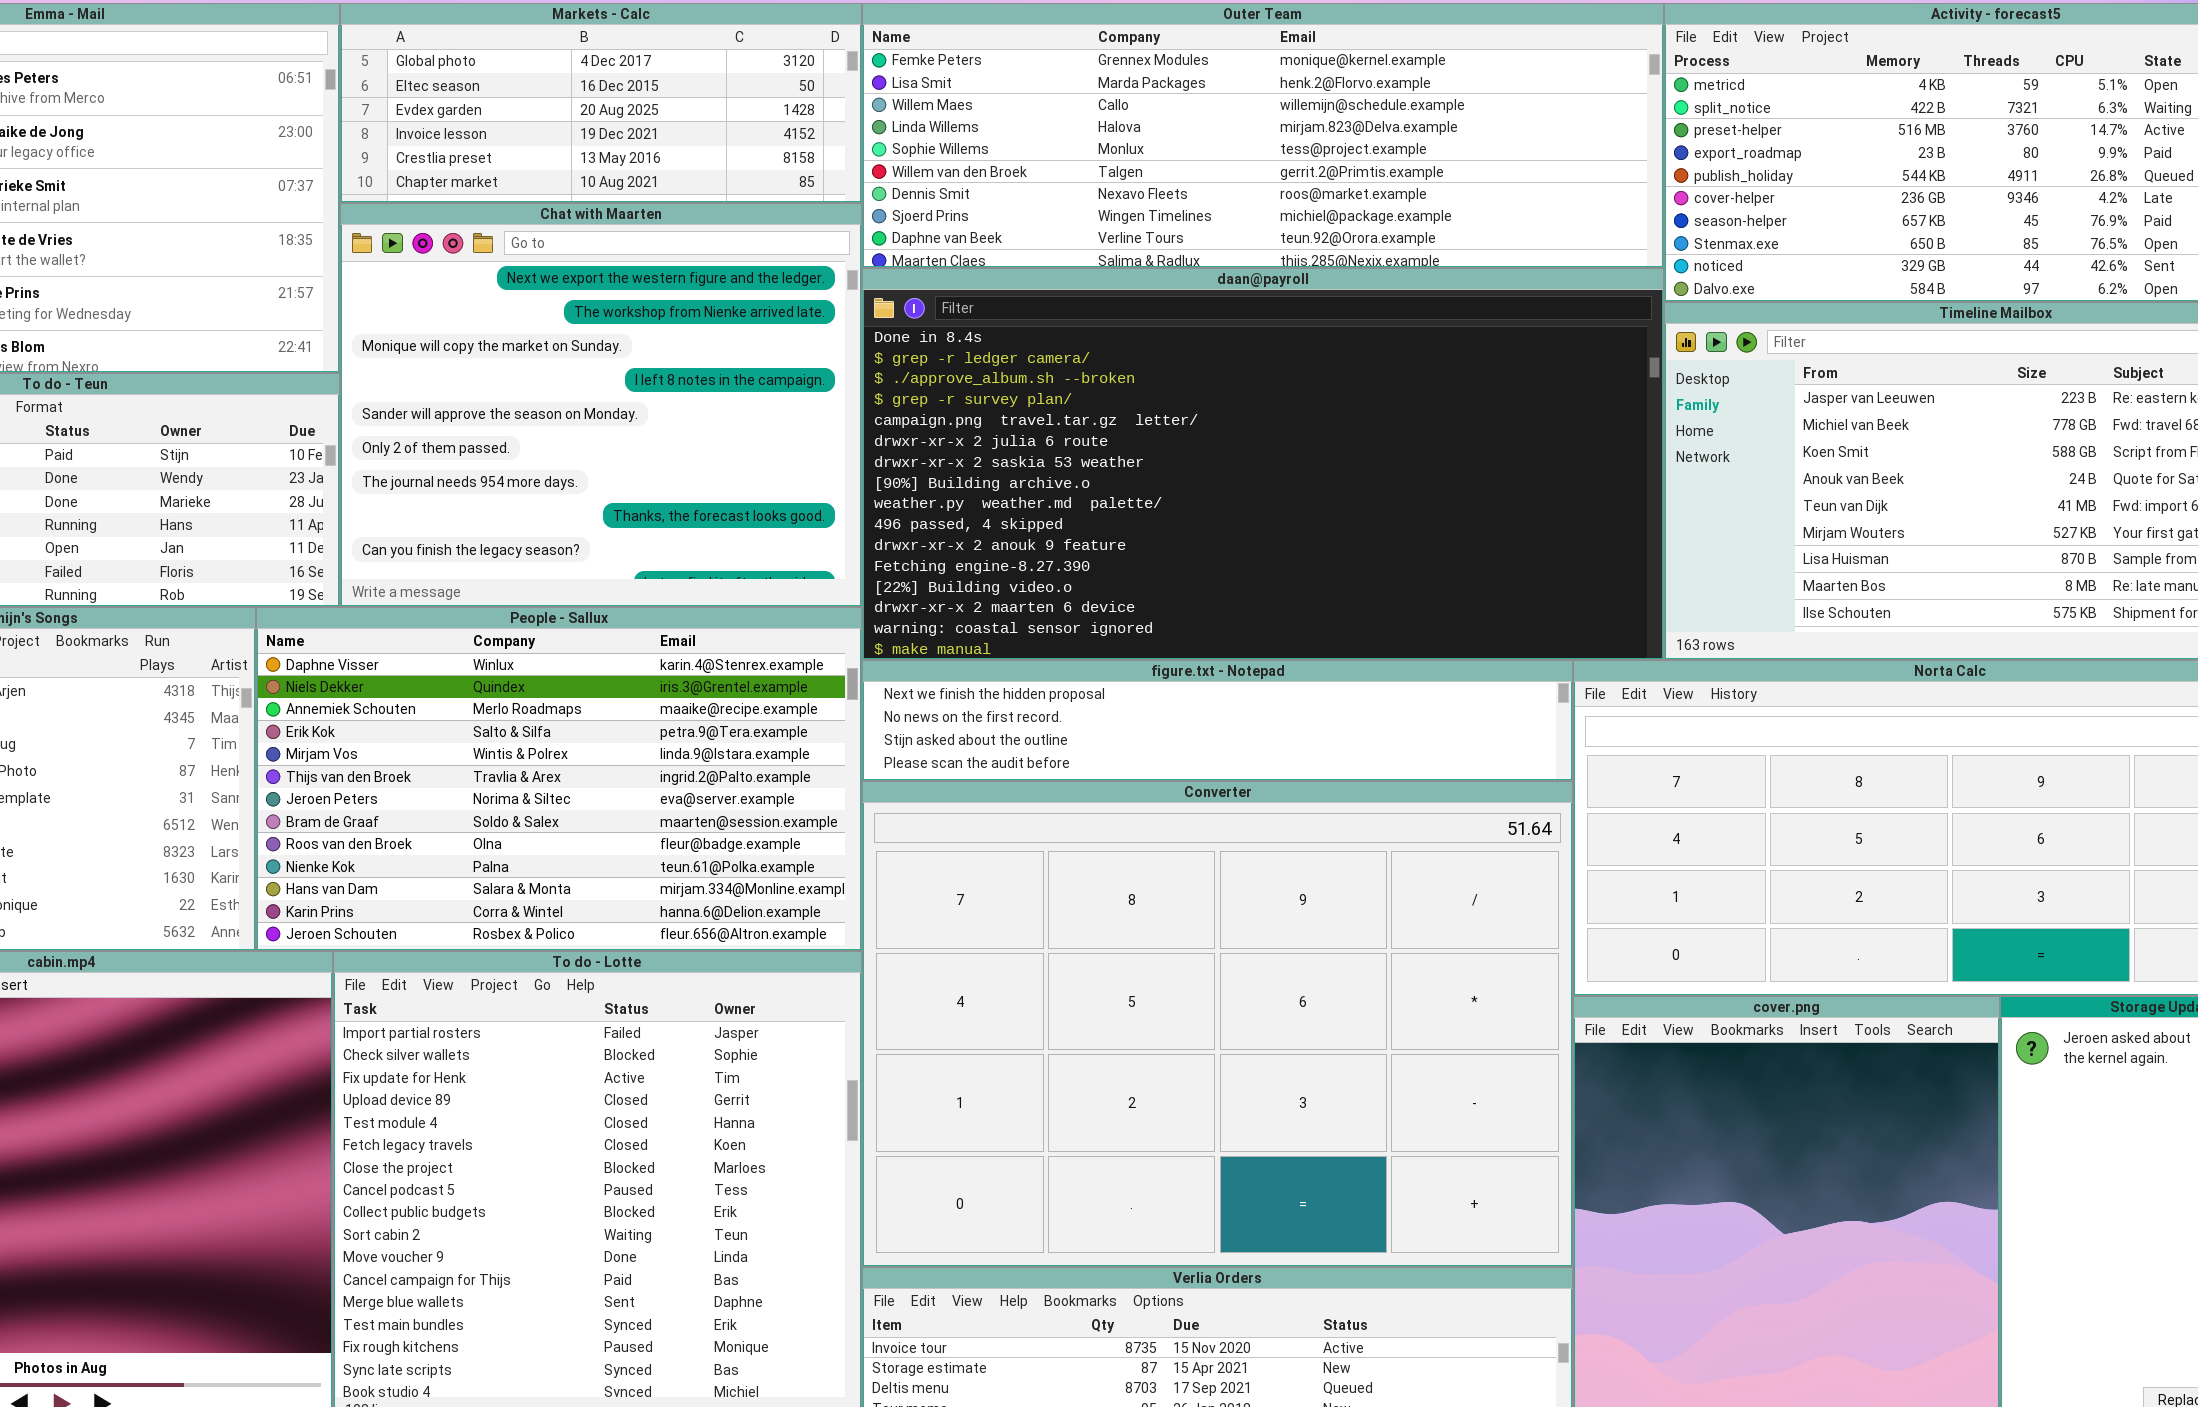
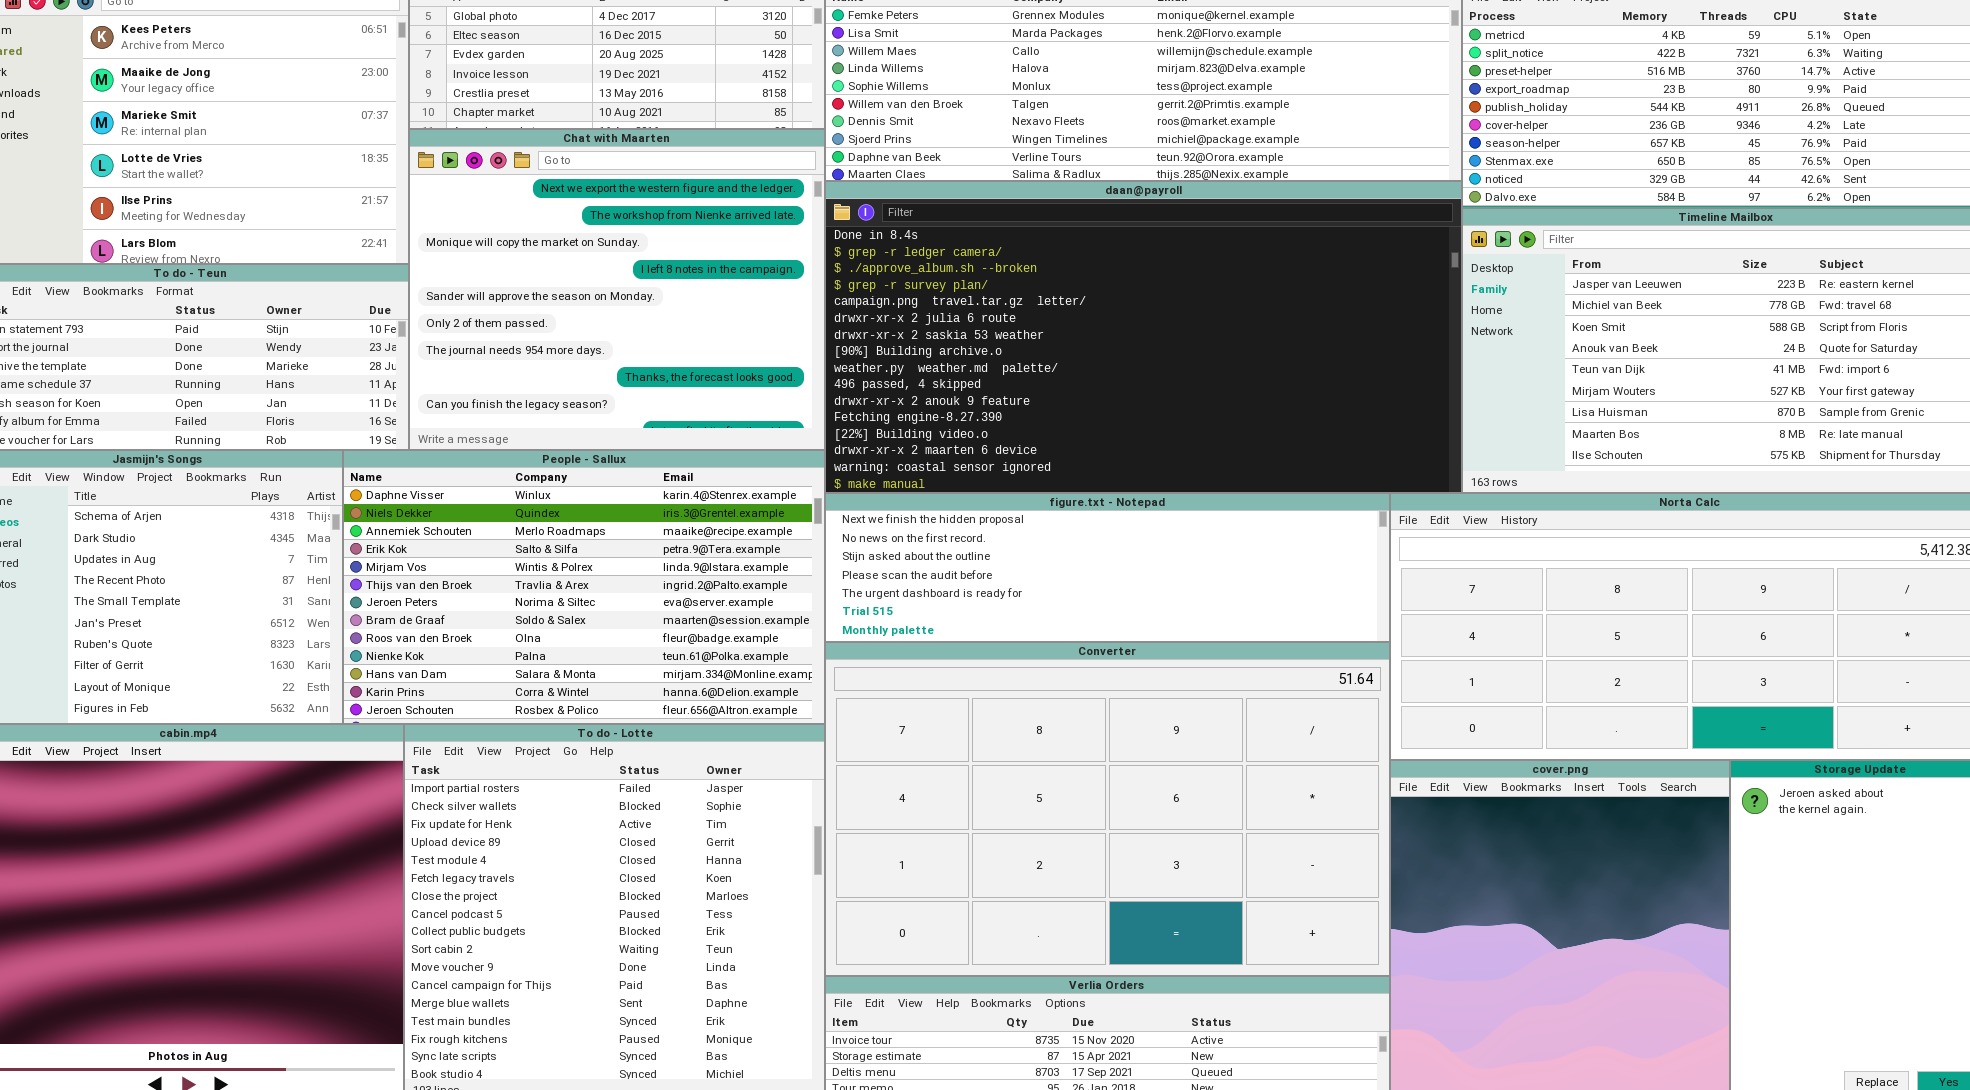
figure.txt - Notepad: [862,660,1573,781] -> [825,493,1390,642], resized
Converter: [862,781,1573,1267] -> [825,642,1390,976], resized

